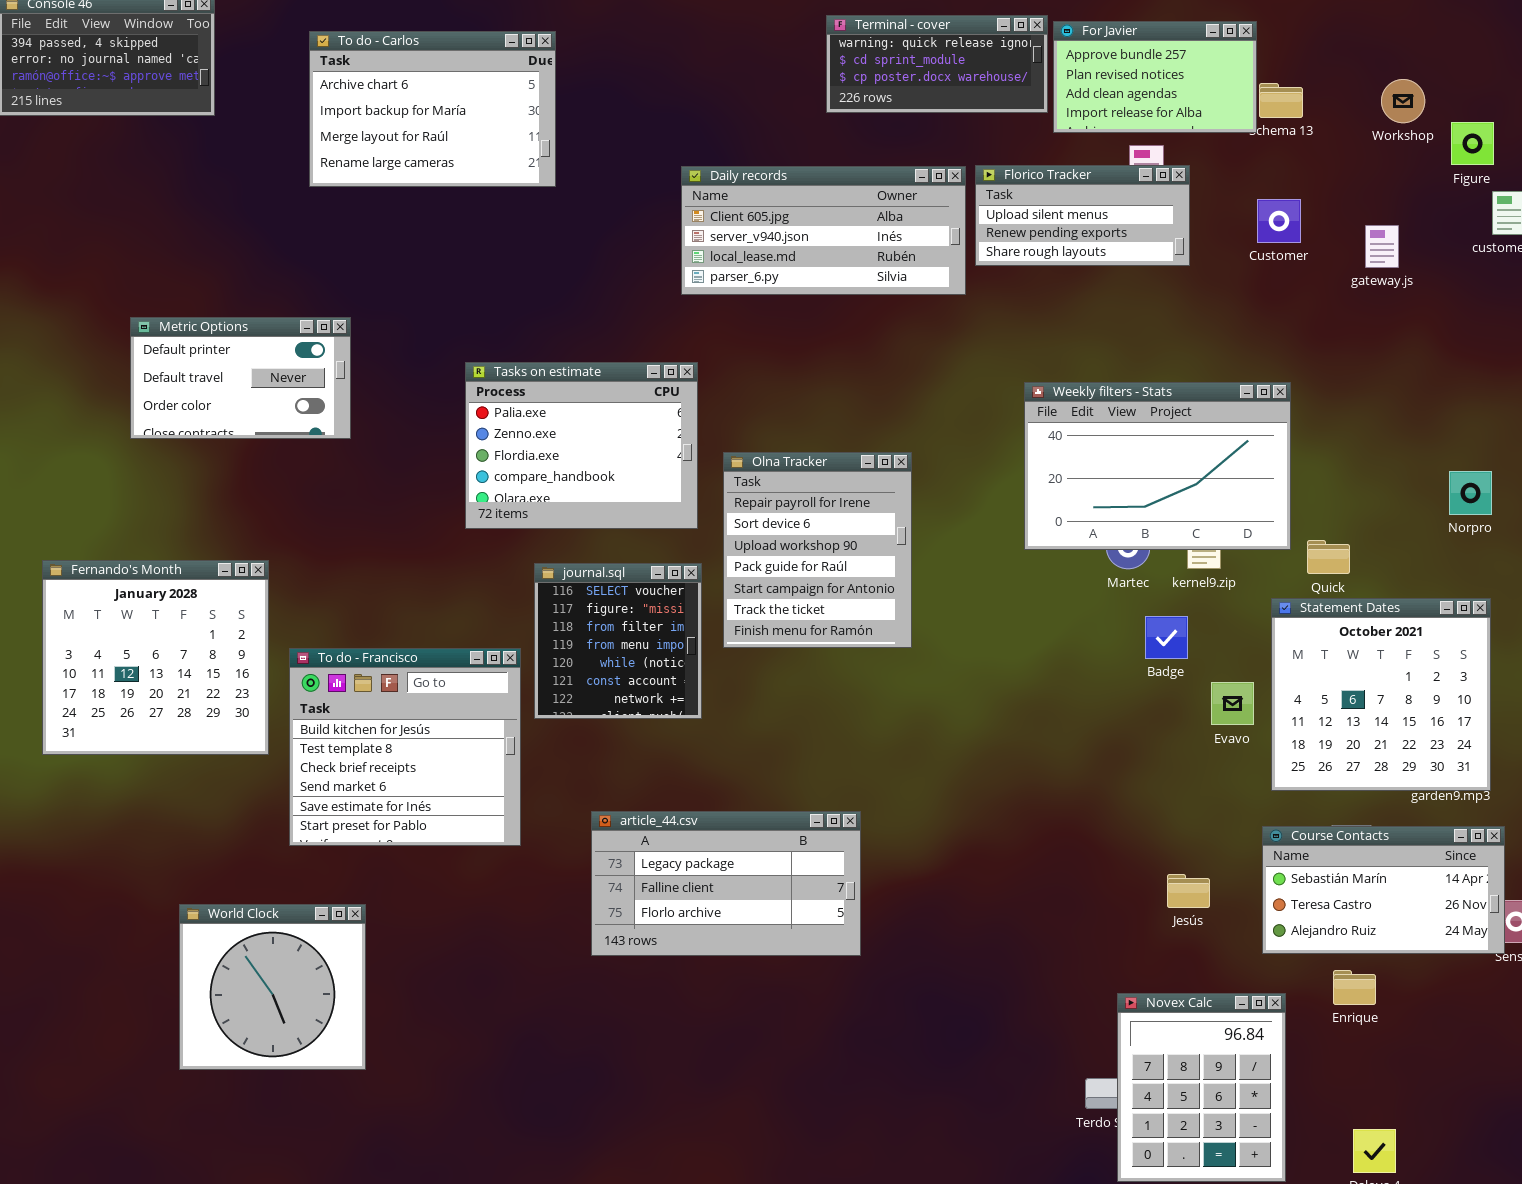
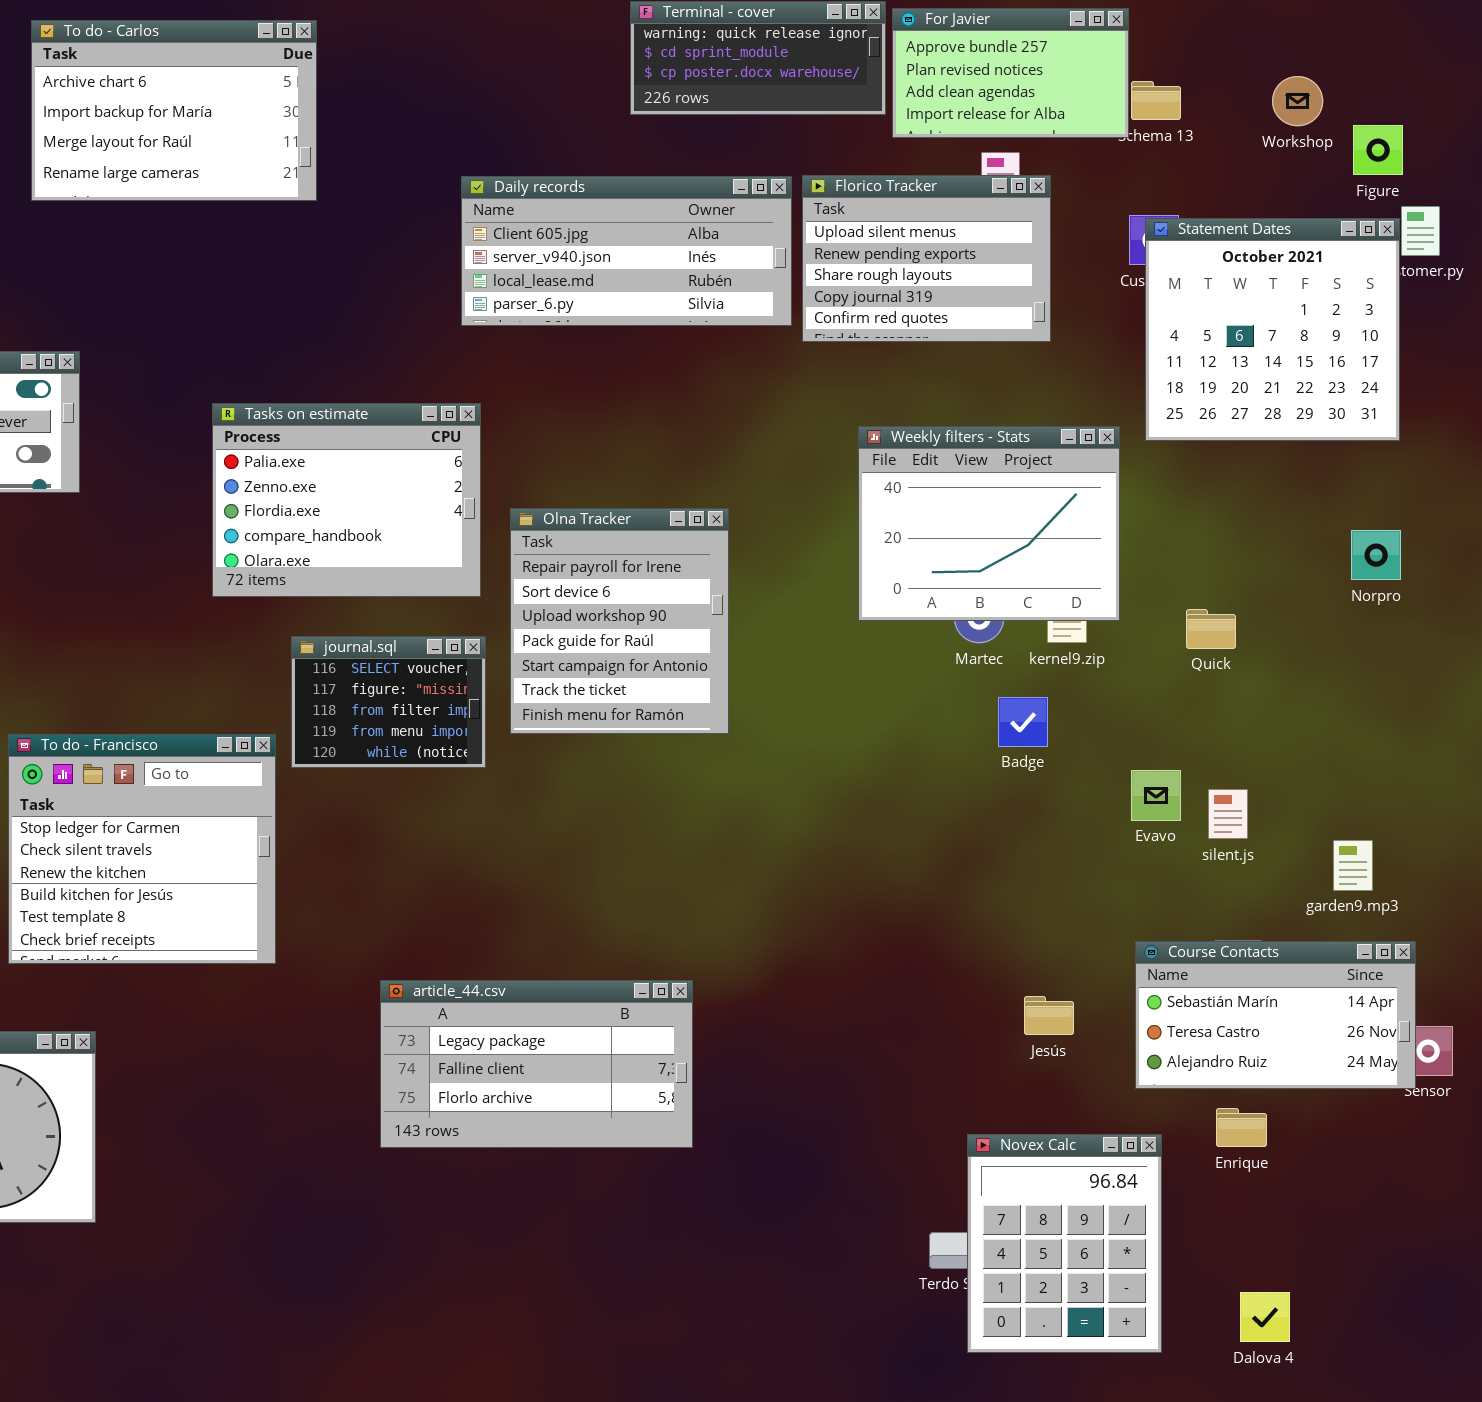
Florico Tracker: [975,165,1190,266] -> [802,175,1051,342], resized
Weekly filters - Stats: [1024,382,1291,550] -> [858,426,1120,621], resized
journal.sql: [534,563,702,719] -> [291,636,486,768], resized
Statement Dates: [1271,598,1491,791] -> [1145,218,1400,441], moved
To do - Francisco: [289,648,521,846] -> [8,734,276,964], scrolled up 3 rows
Evavo: [1211,682,1254,725] -> [1131,770,1181,821], moved
article_44.csv: [591,811,861,956] -> [380,980,693,1148], moved

